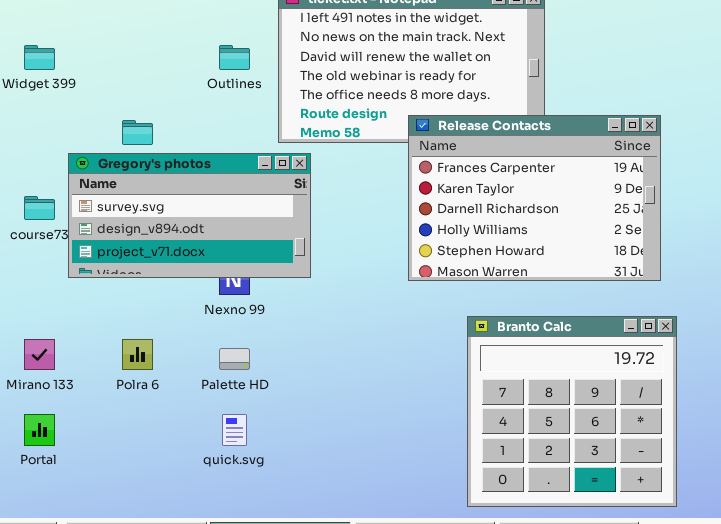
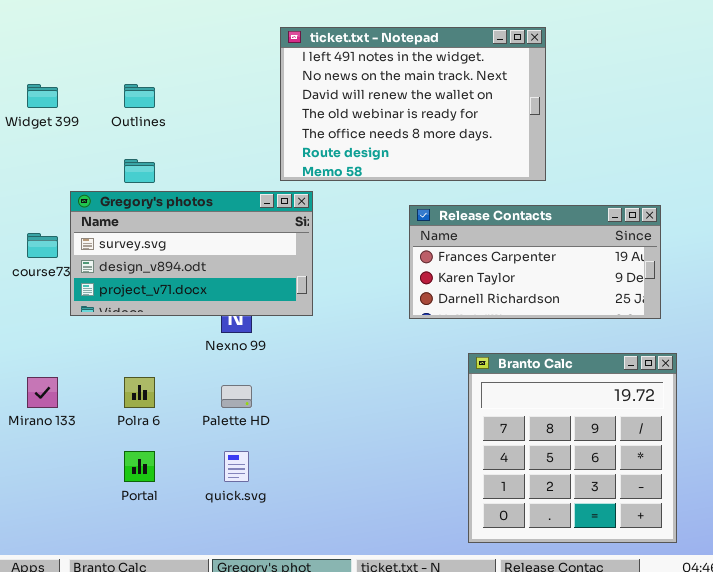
Outlines: [219,45,250,70] -> [124,84,155,108], moved
Release Contacts: [408,115,661,281] -> [409,205,661,319], resized
Portal: [24,414,55,446] -> [124,451,155,482], moved

